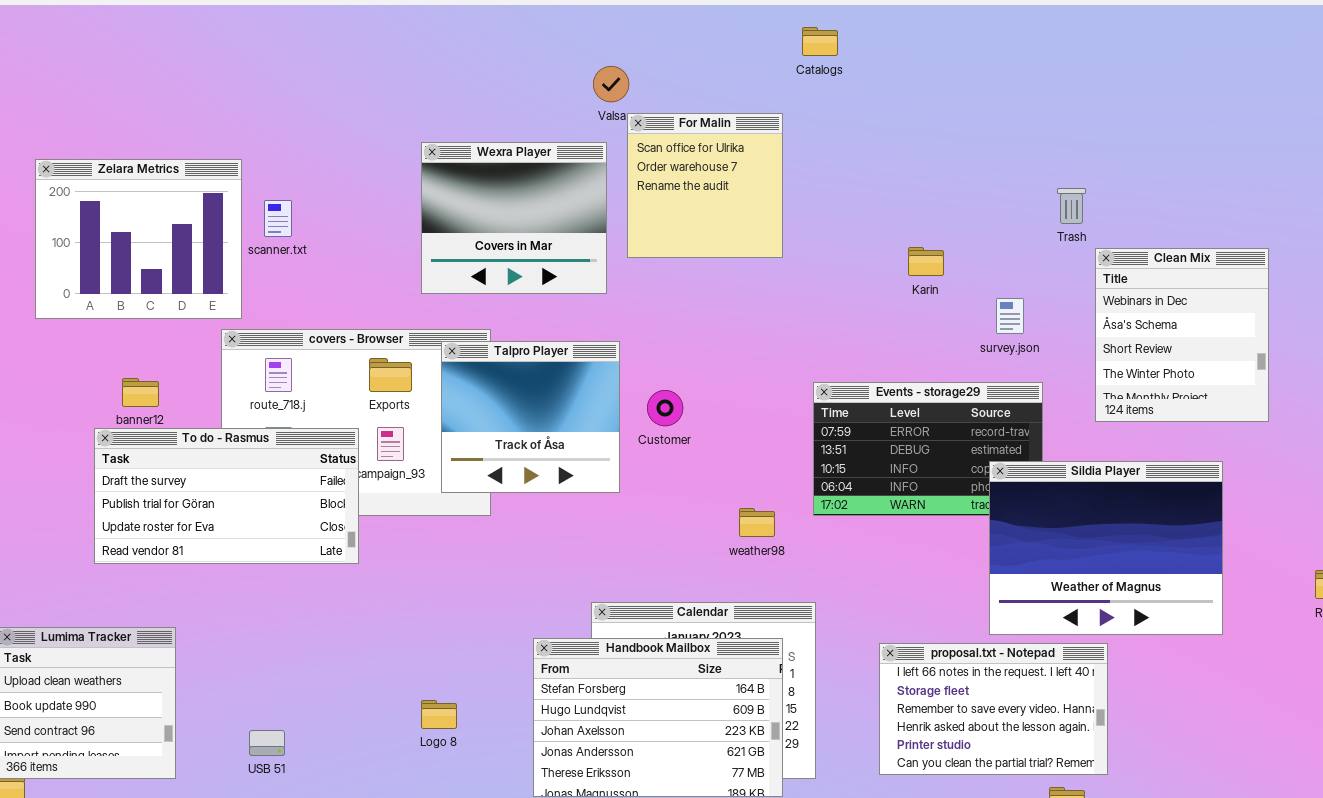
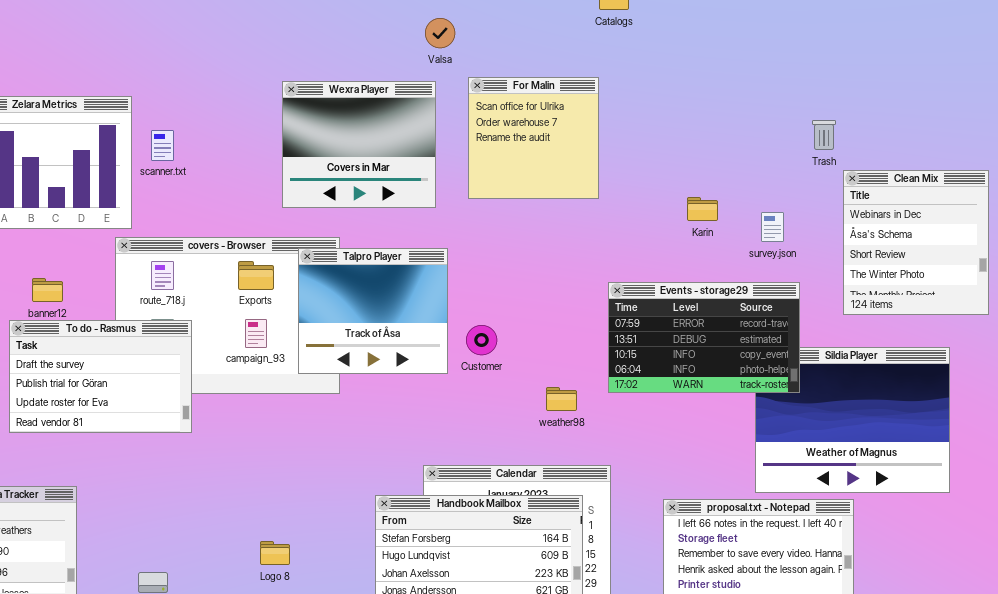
For Malin: [627,113,783,258] -> [468,77,599,199], moved
Karin: [908,247,944,276] -> [687,197,718,221], moved
Events - storage29: [813,382,1043,516] -> [608,282,800,393], raised
Customer: [647,390,683,426] -> [466,325,497,355], moved
To do - Rasmus: [94,428,359,564] -> [9,320,192,433], resized
Logo 8: [421,700,457,729] -> [260,541,290,565], moved

